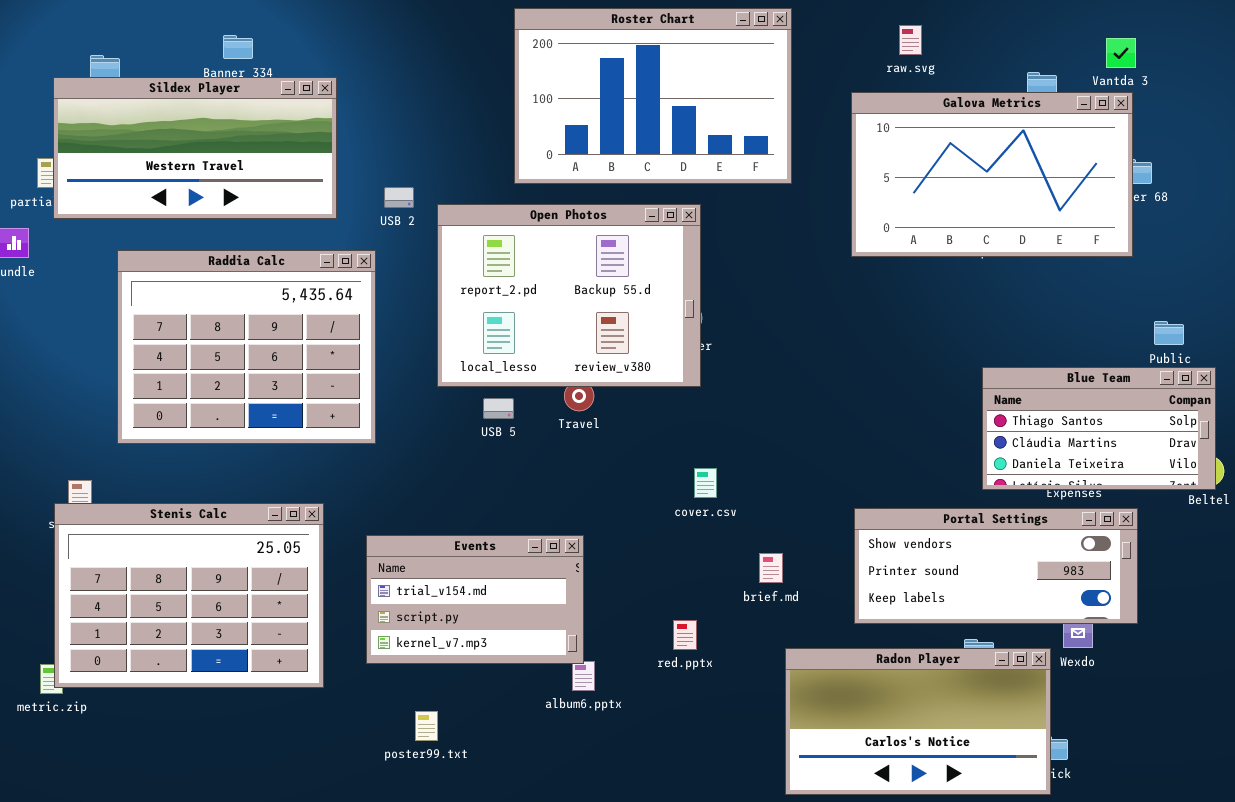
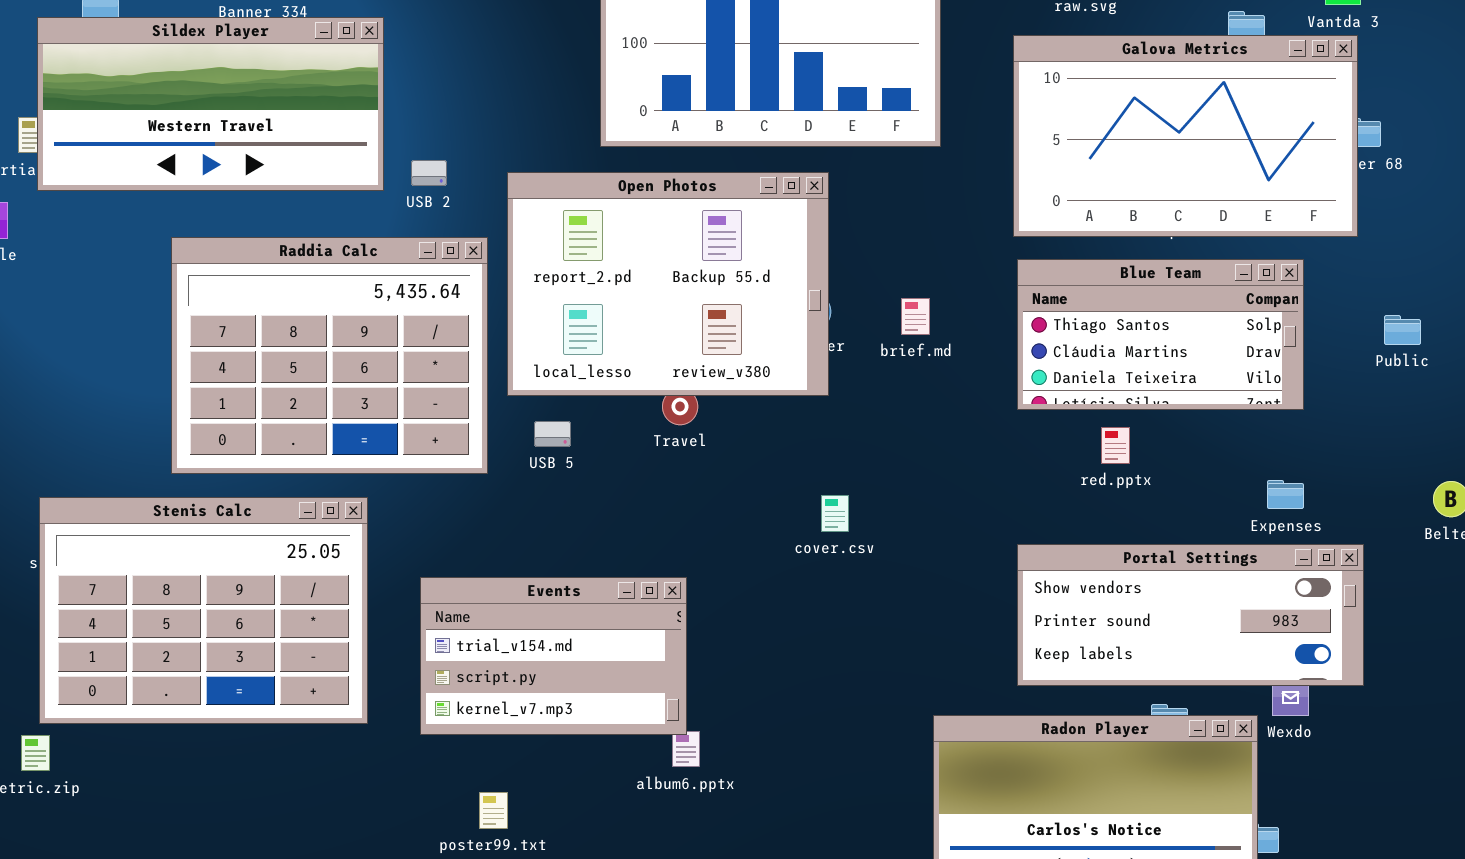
USB 2: [384,187,414,208] -> [411,160,447,186], moved
Raddia Calc: [117,250,376,444] -> [171,237,488,474], moved
Blue Team: [982,367,1216,490] -> [1017,259,1304,410], moved
USB 5: [483,398,514,419] -> [534,421,571,447], moved
Stenis Calc: [54,503,324,688] -> [39,497,368,724], moved
brief.md: [759,553,783,583] -> [901,298,930,335], moved
red.pptx: [673,620,697,650] -> [1101,427,1130,464], moved

